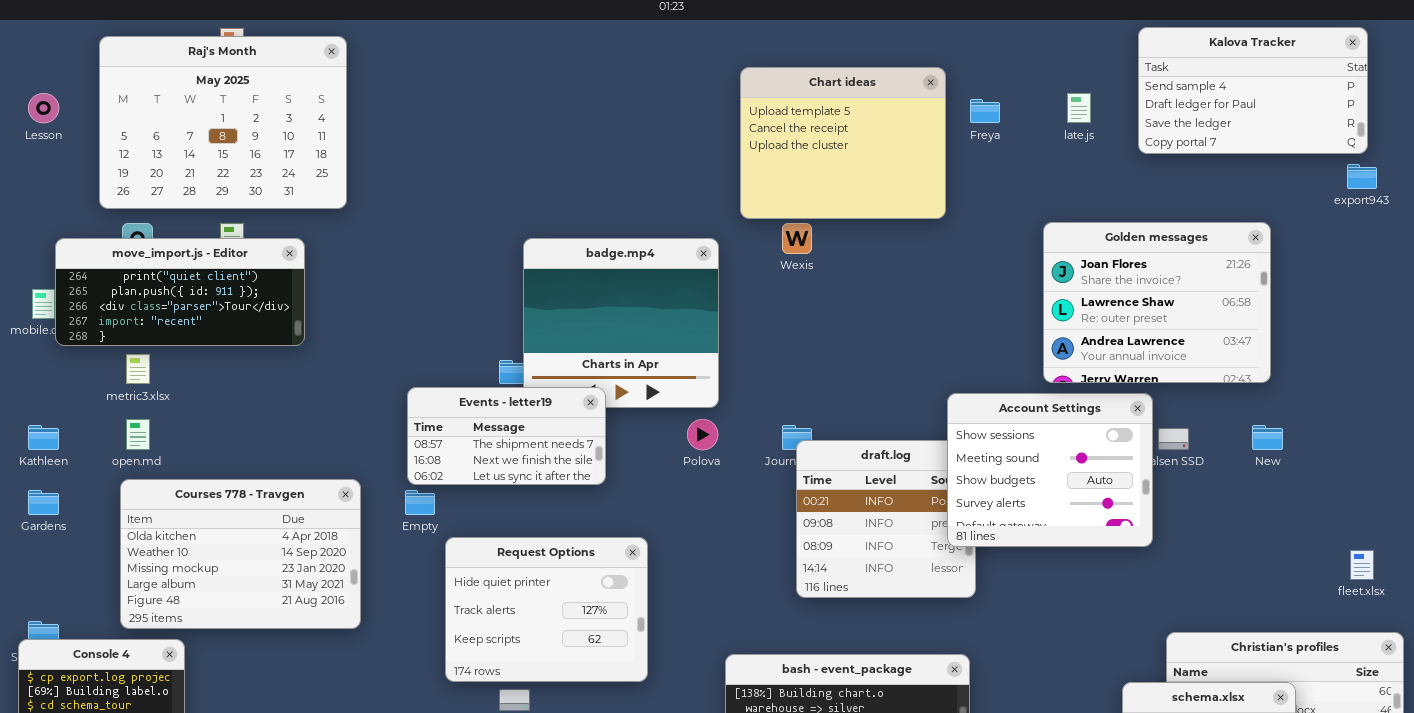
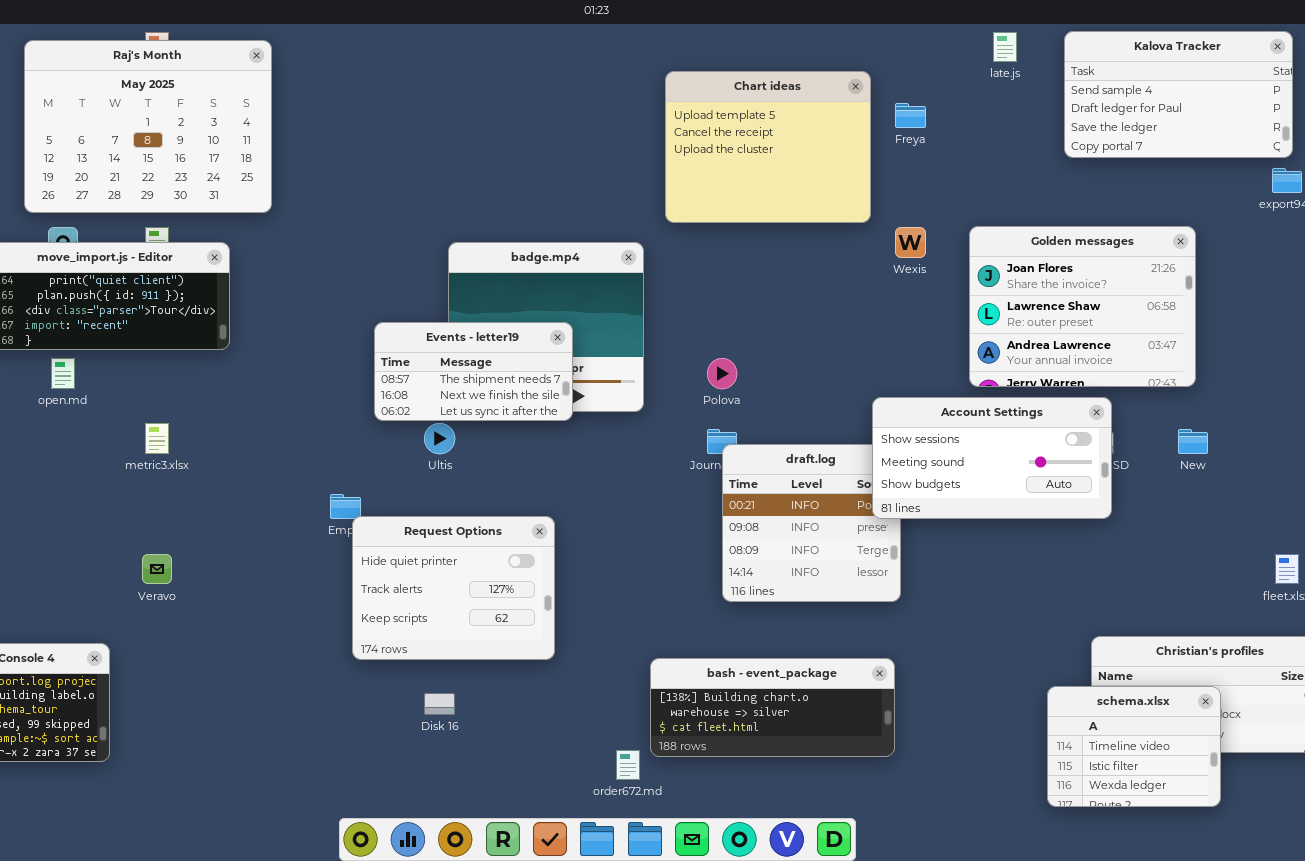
late.js: [1067,93,1091,123] -> [993,32,1017,62], moved
Wexis: [782,223,812,254] -> [895,227,926,258], moved
metric3.xlsx: [126,354,150,384] -> [145,423,169,454], moved
Events - letter19: [407,387,606,485] -> [374,322,573,421], moved
Account Settings: [947,393,1153,547] -> [872,397,1112,519], resized
open.md: [126,419,150,450] -> [51,358,75,389], moved
Polova: [687,419,718,450] -> [707,358,737,389], moved
Courses 778 - Travgen: [120,479,361,629] -> none, closed
Request Options: [445,537,648,682] -> [352,516,555,660], moved

